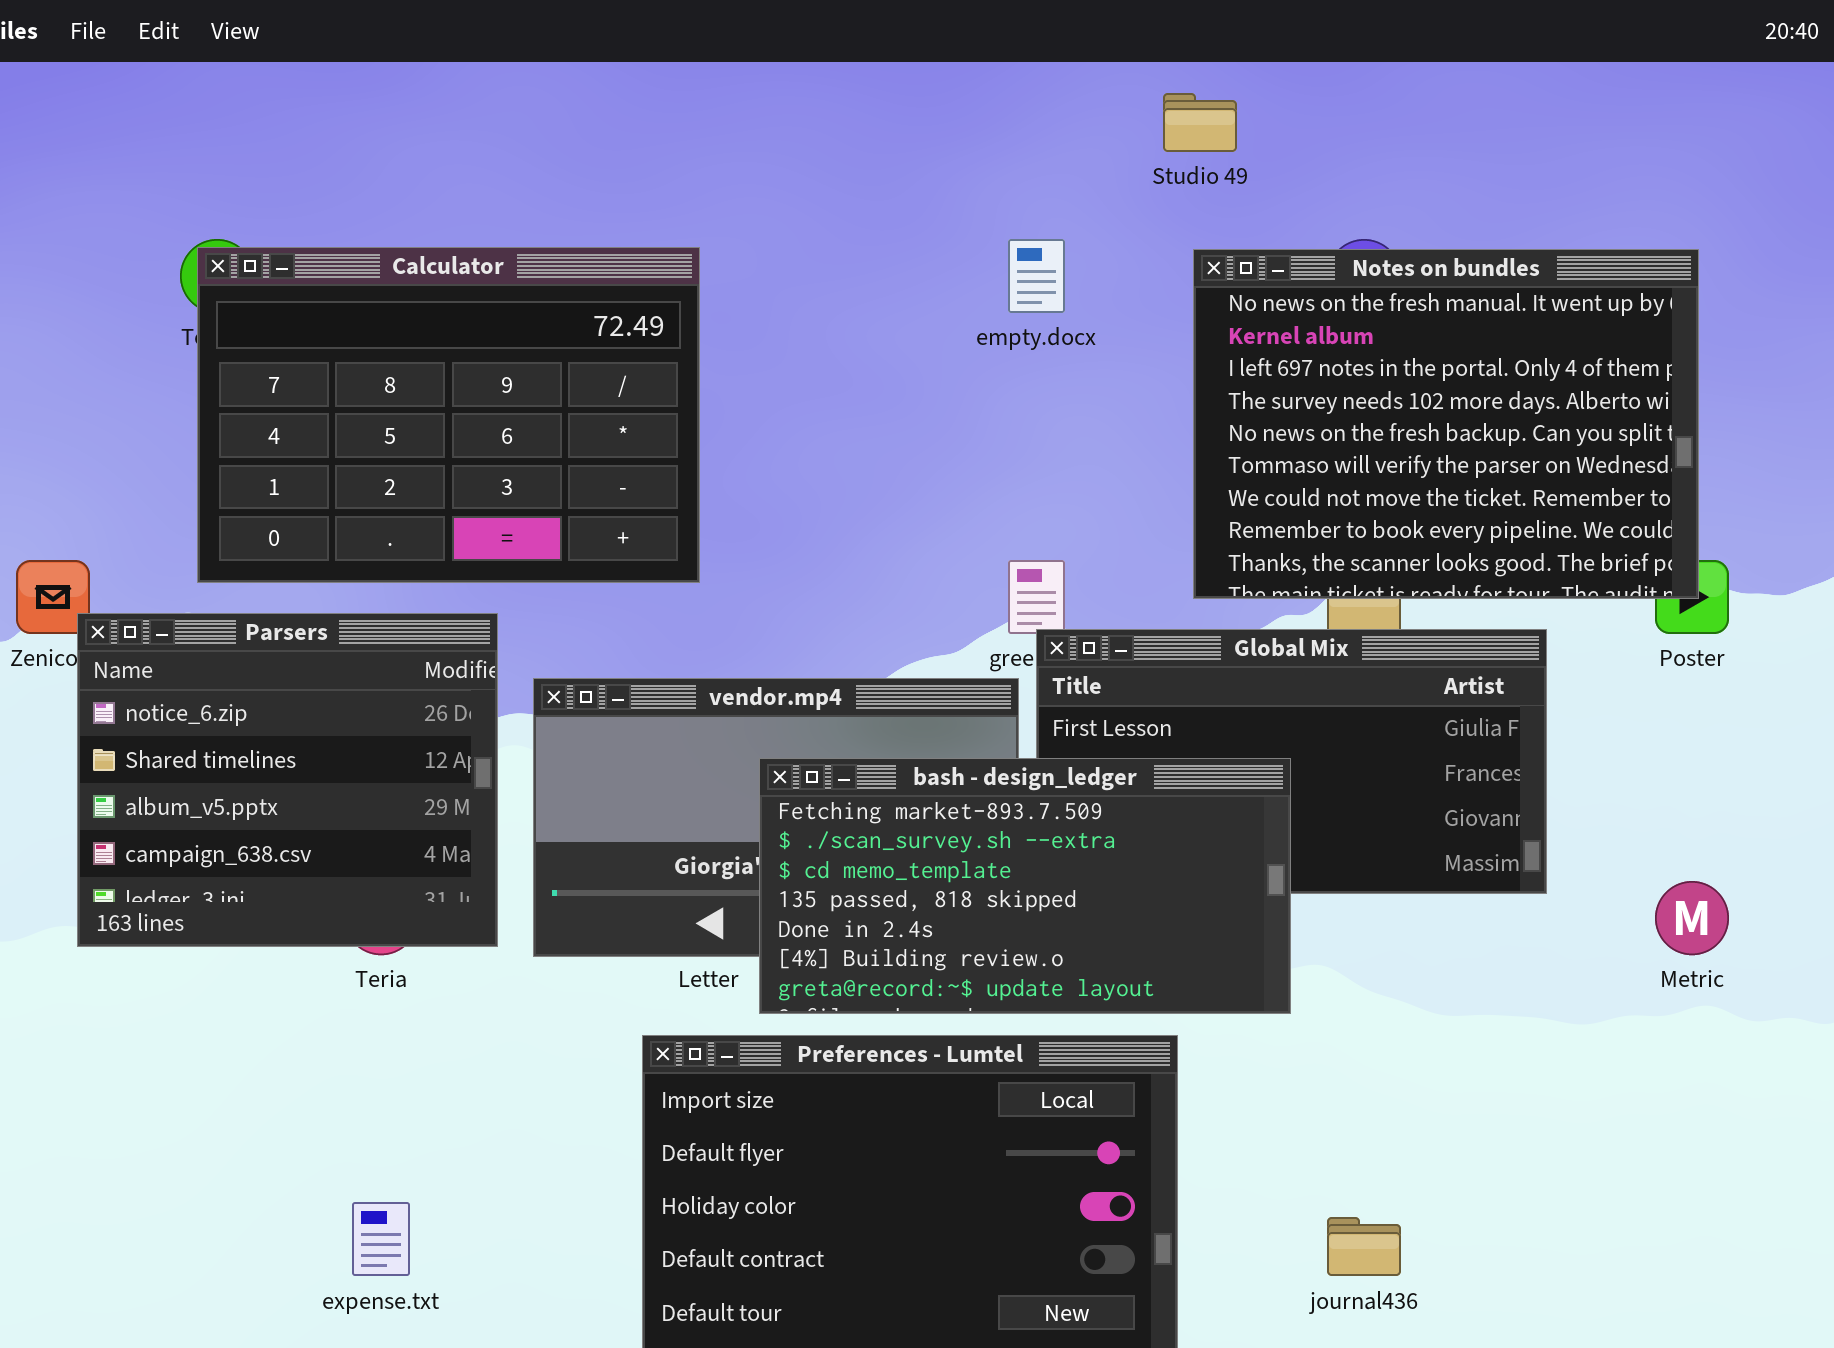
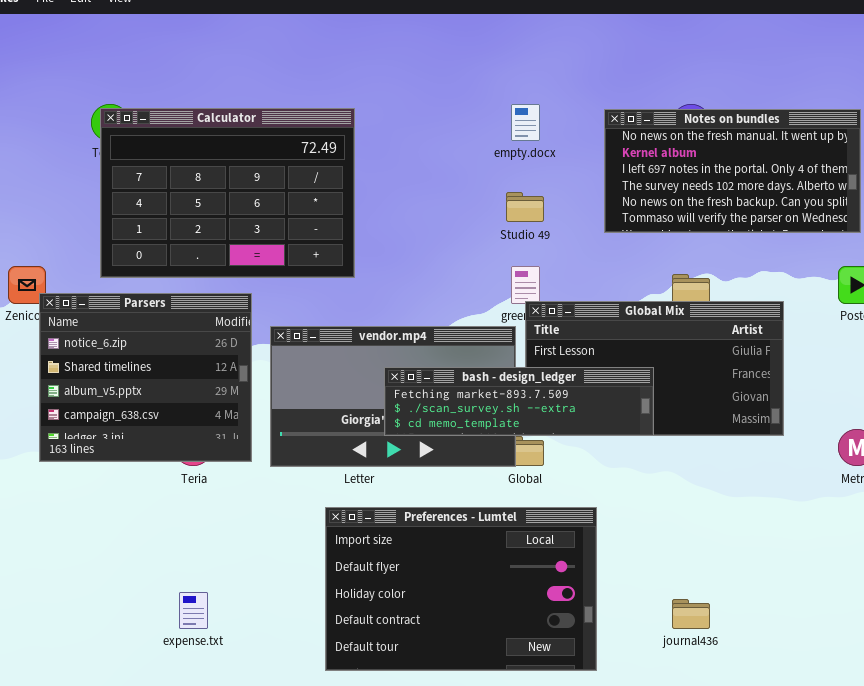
Studio 49: [1163,93,1237,152] -> [506,192,544,222], moved
Notes on bundles: [1193,249,1699,599] -> [604,109,861,233], resized
bash - design_ledger: [759,758,1291,1014] -> [384,367,654,436], resized

